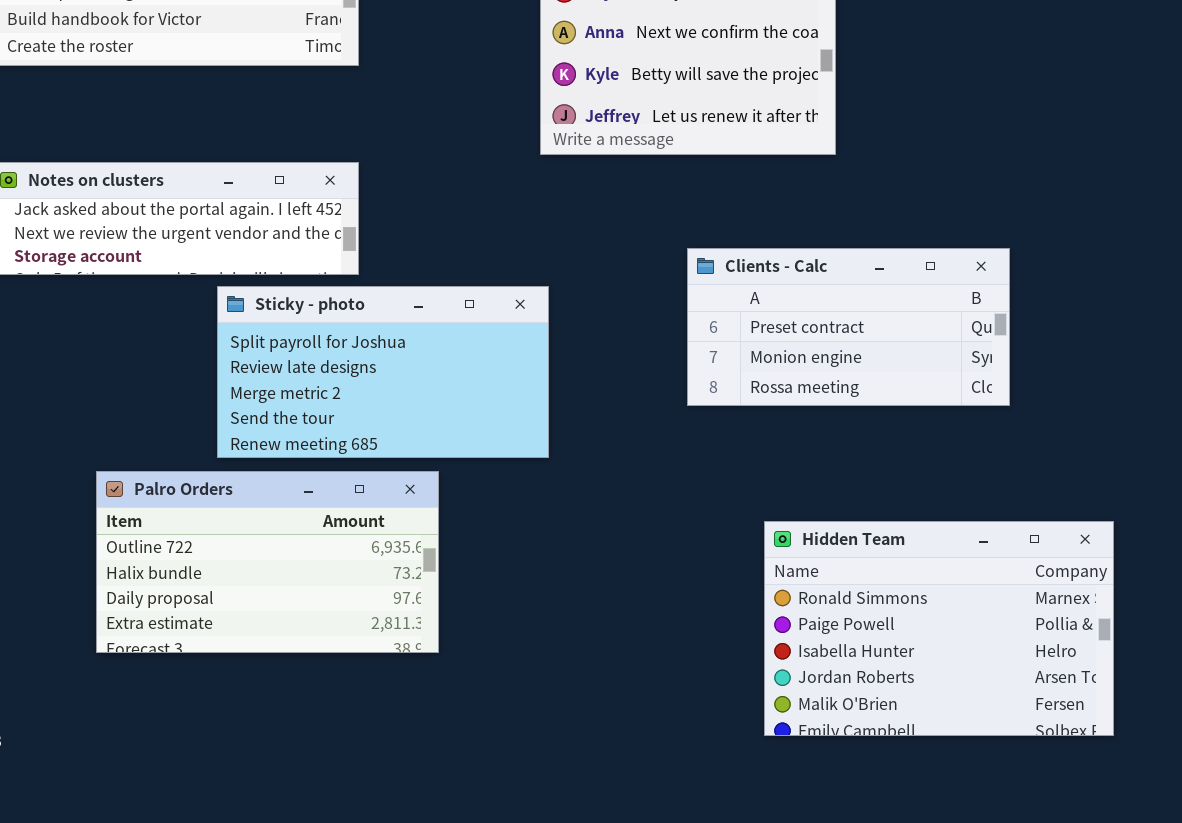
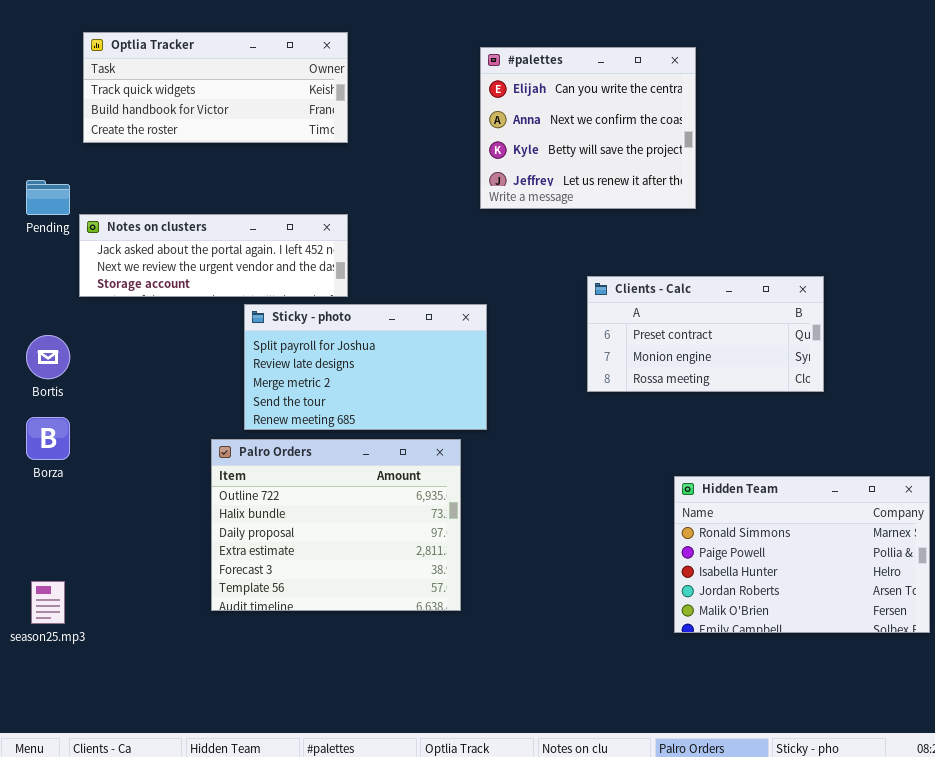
Palro Orders: [96,471,439,653] -> [211,439,461,611], moved, resized
Hidden Team: [764,521,1114,736] -> [674,476,930,633], moved

